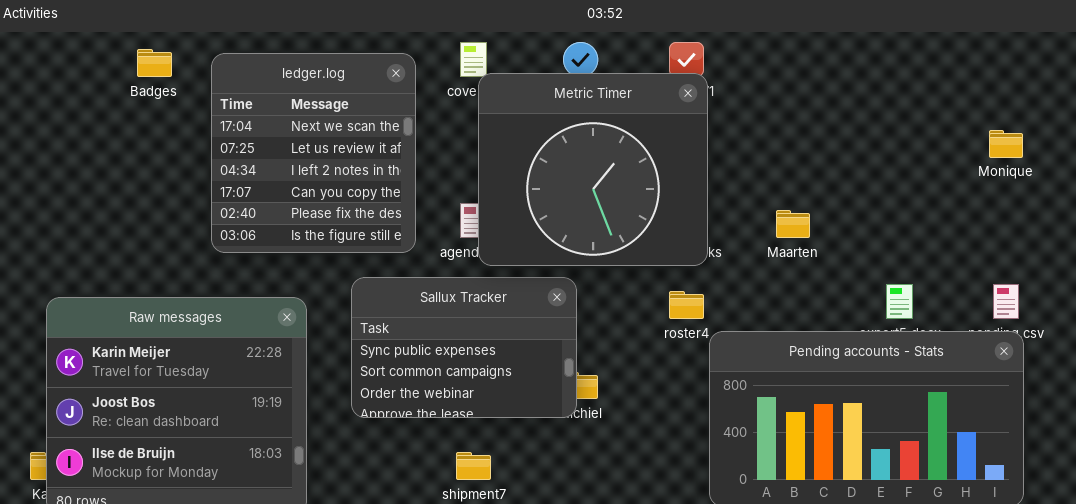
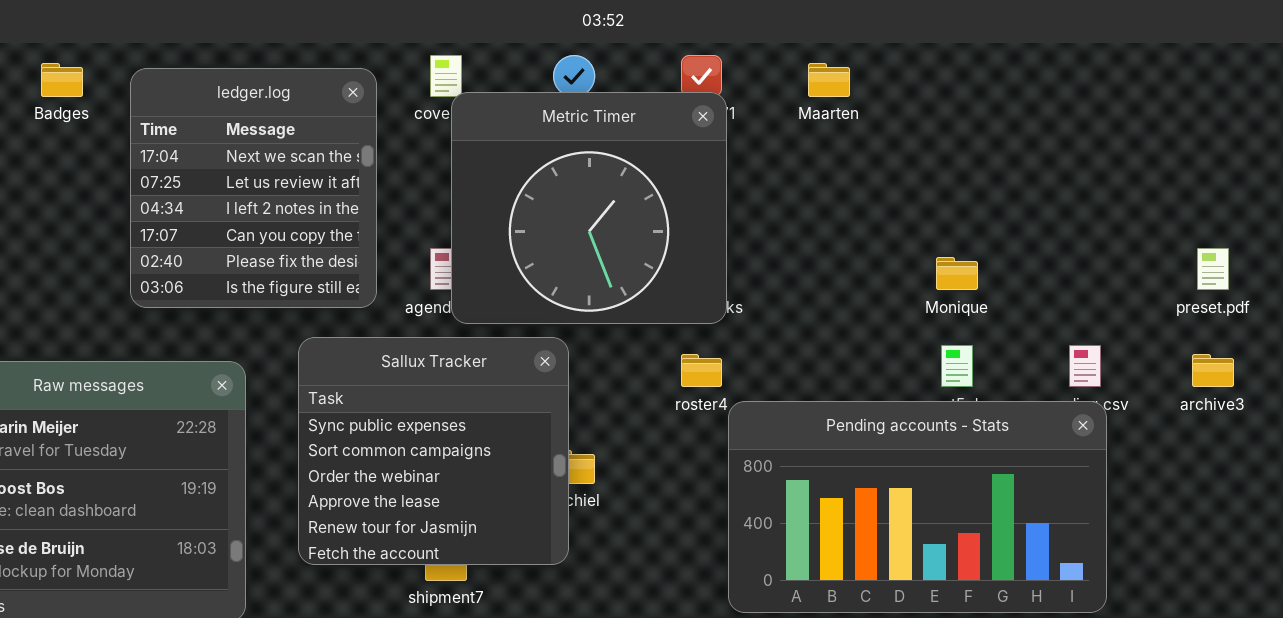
Monique: [989,130,1023,158] -> [936,257,978,290], moved
Maarten: [776,210,810,238] -> [808,63,850,97], moved
Sallux Tracker: [351,277,577,418] -> [298,337,569,565], resized

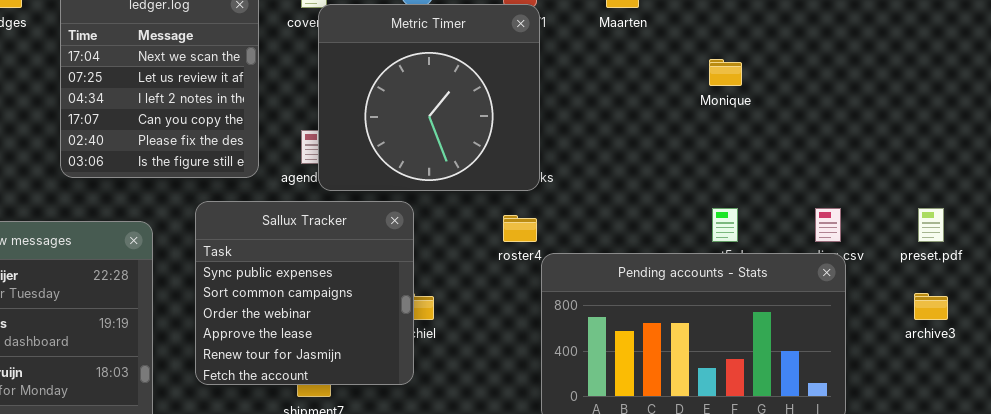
preset.pdf: [1197,248,1229,290] -> [918,208,944,242], moved
Monique: [936,257,978,290] -> [709,59,742,86], moved
archive3: [1192,354,1234,387] -> [914,293,948,320], moved

